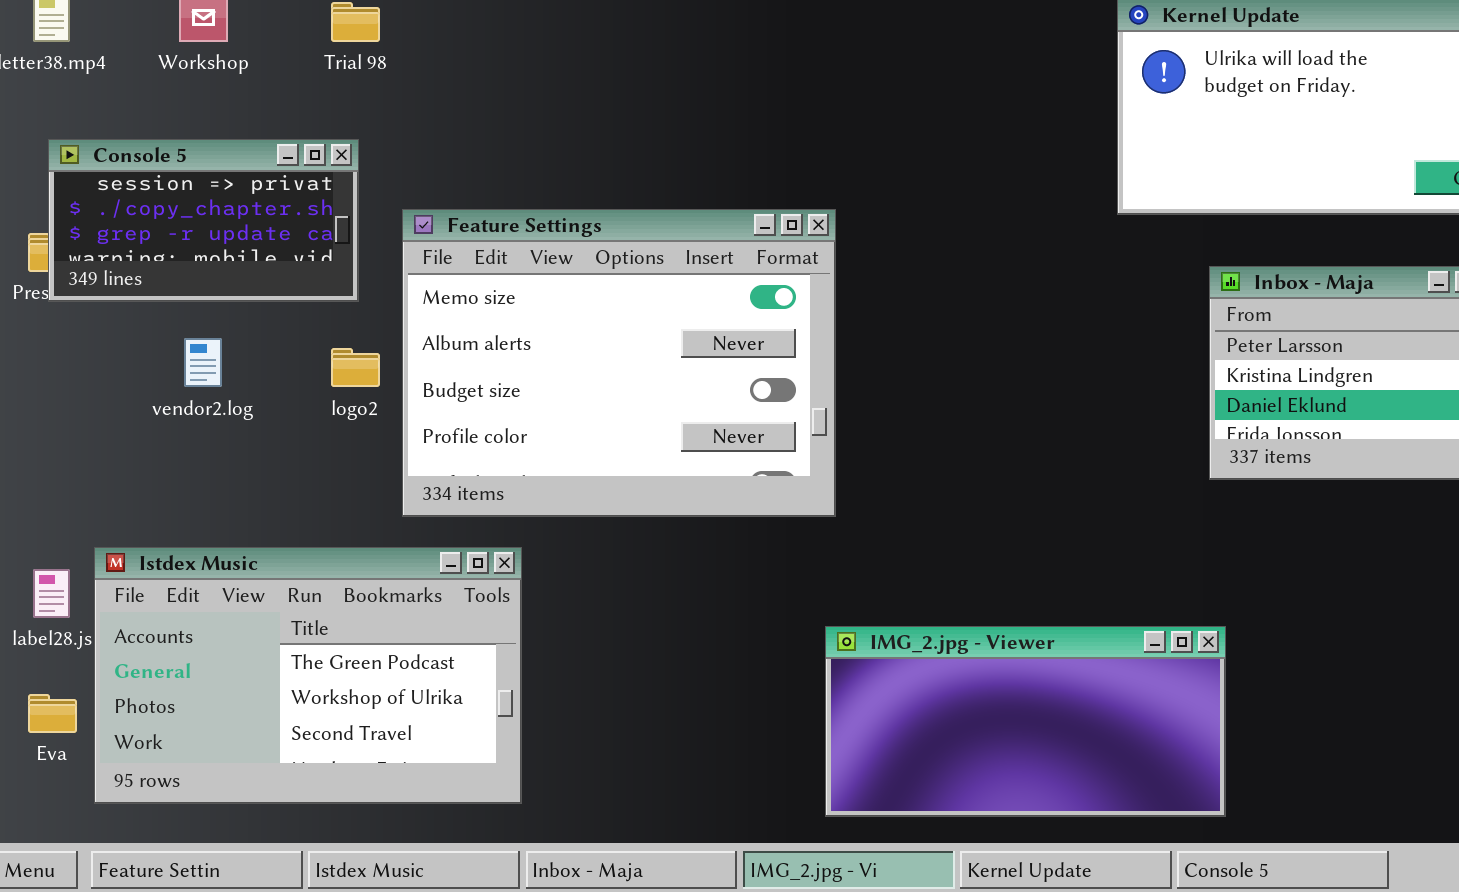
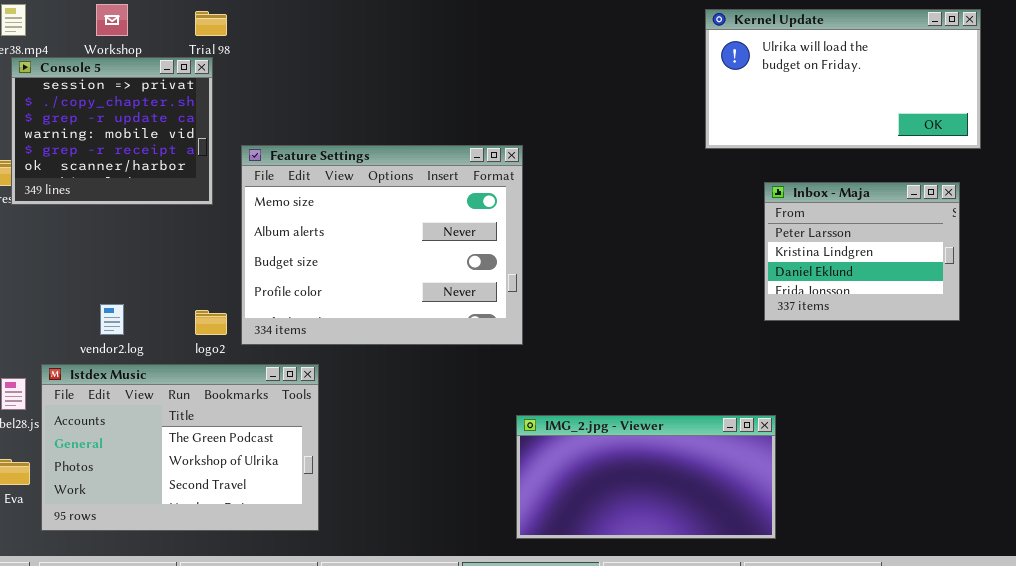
Console 5: [48,139,359,302] -> [11,57,213,205], resized
vendor2.log: [184,338,222,387] -> [100,304,124,335], moved
logo2: [331,348,380,387] -> [195,310,227,335], moved

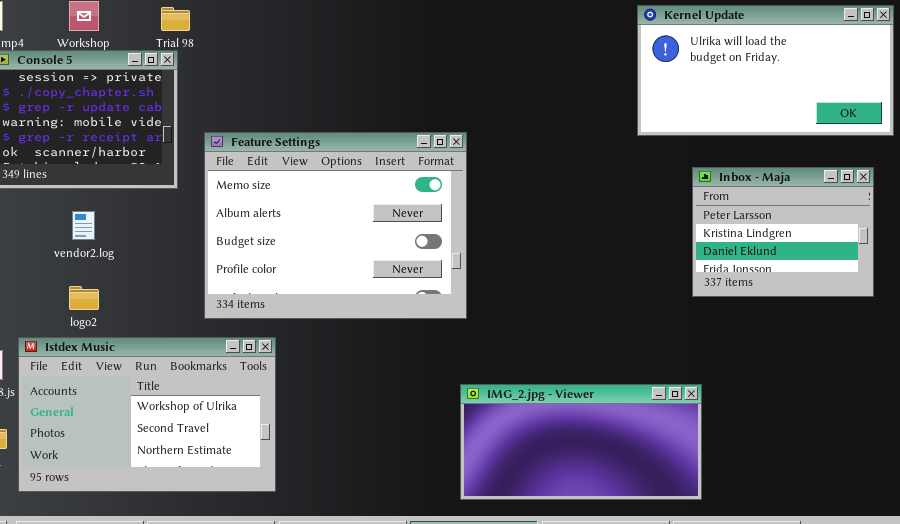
vendor2.log: [100,304,124,335] -> [72,211,95,240], moved
logo2: [195,310,227,335] -> [69,286,99,310], moved
Istdex Music: [41,364,319,531] -> [18,337,276,492], scrolled down 1 row

